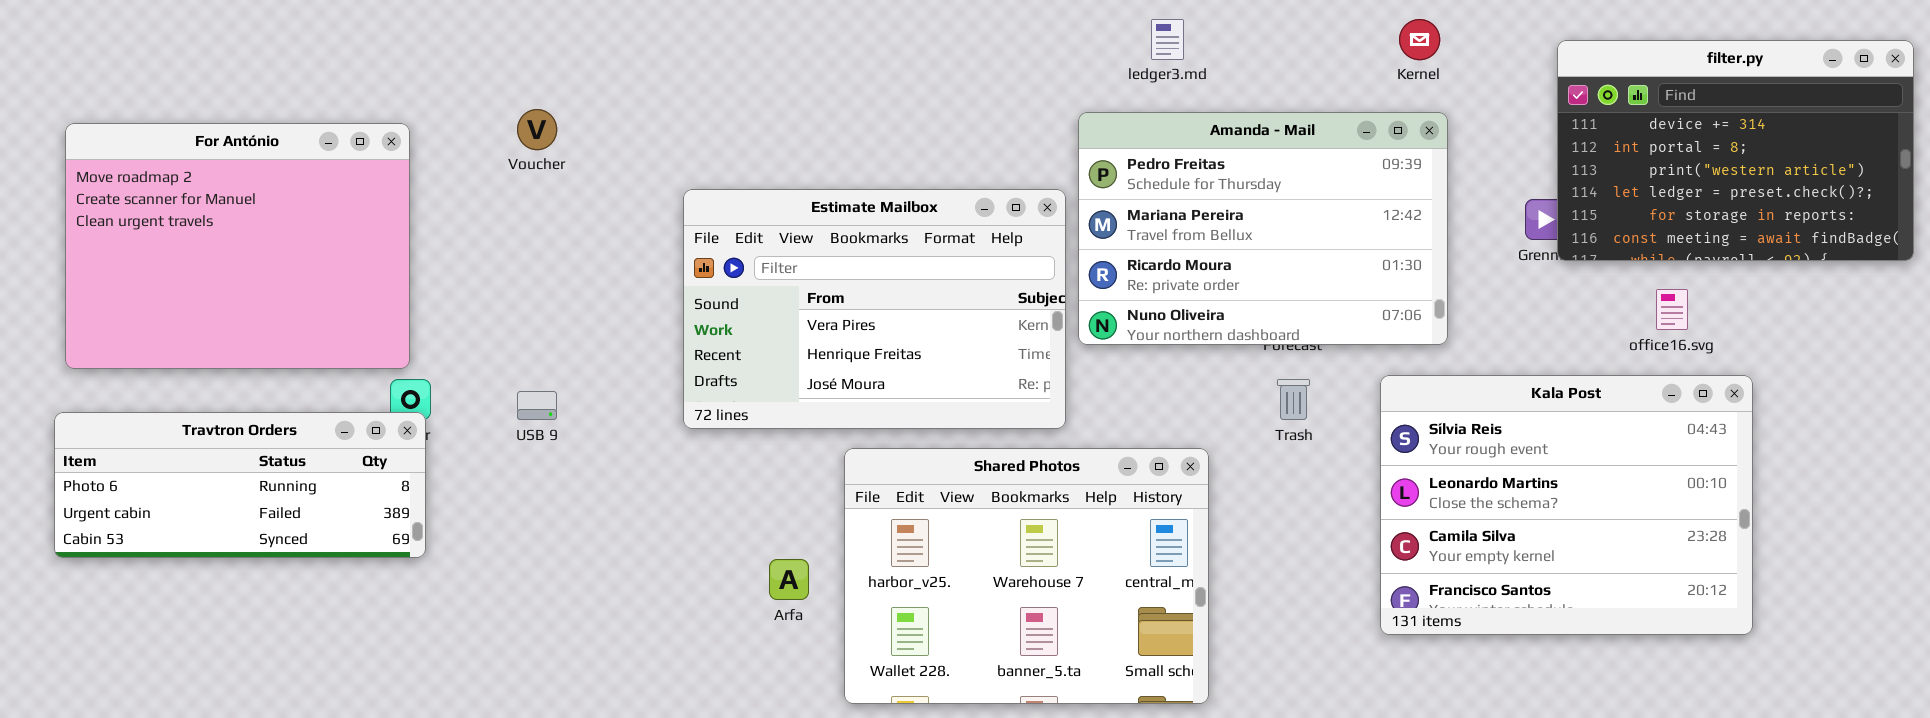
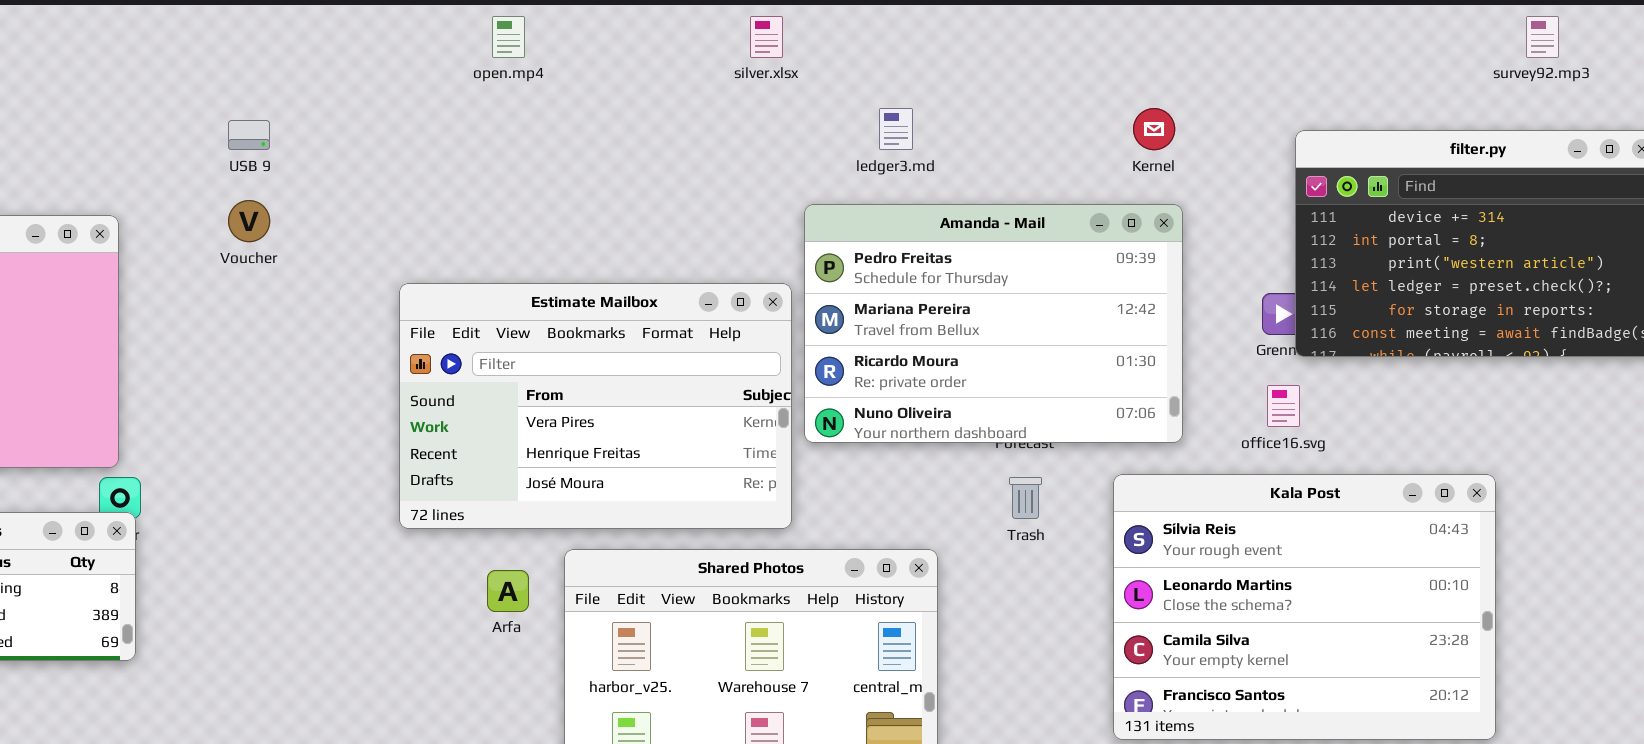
office16.svg: [1656,289,1688,330] -> [1267,385,1300,427], moved
USB 9: [517,391,557,420] -> [228,120,270,150], moved
Arfa: [769,559,809,600] -> [487,570,529,612], moved

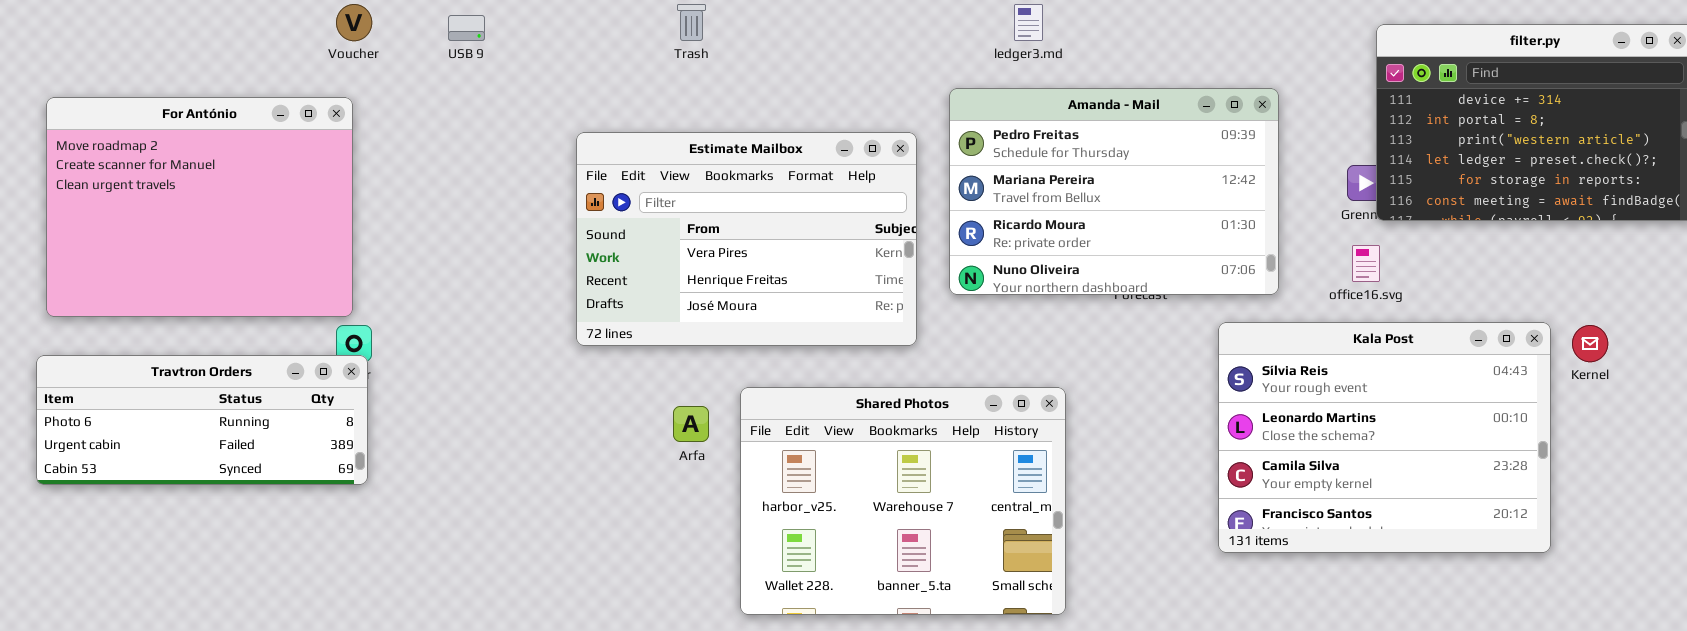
Kernel: [1133,108,1175,150] -> [1572,325,1608,362], moved
Voucher: [228,200,270,242] -> [336,4,372,41], moved
Estimate Mailbox: [399,283,792,529] -> [576,132,917,346], moved
Trash: [1009,477,1042,519] -> [677,4,706,41], moved

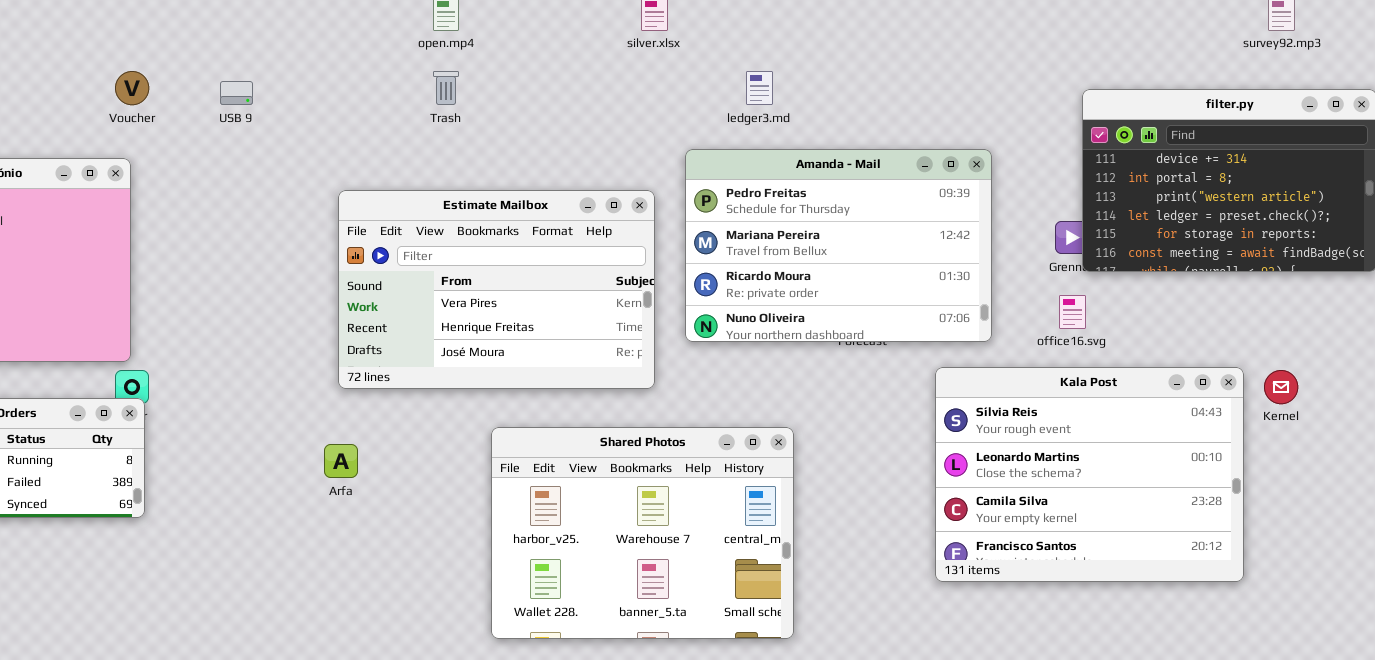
Arfa: [673,406,709,442] -> [324,444,358,478], moved

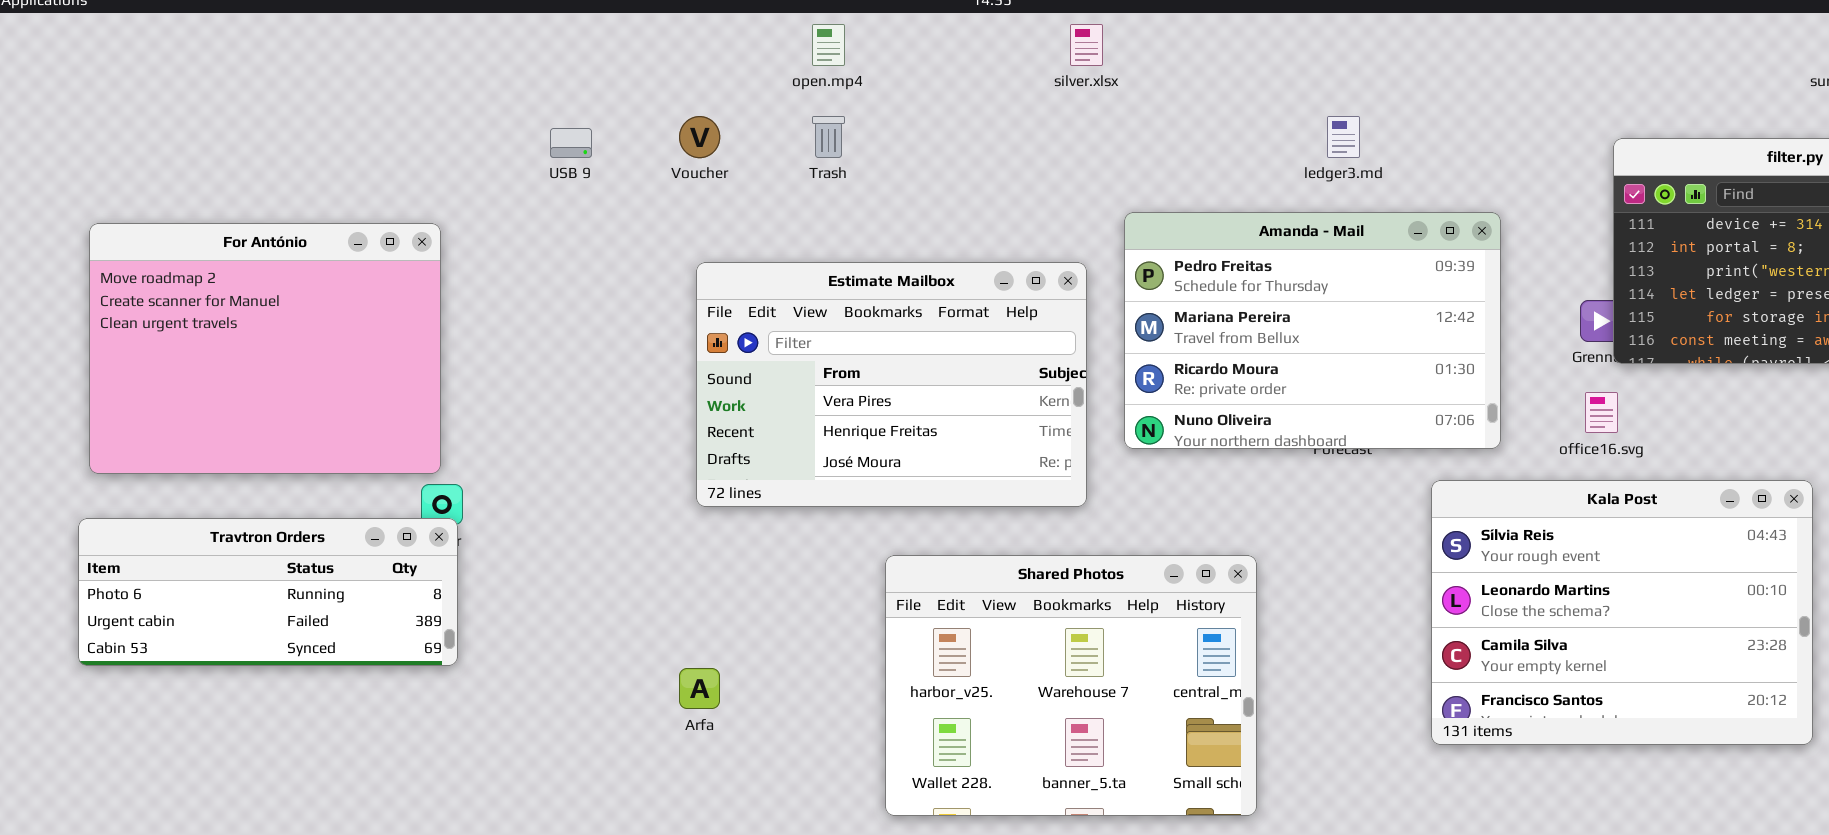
Voucher: [115,71,149,105] -> [679,116,720,158], moved
ledger3.md: [746,71,773,105] -> [1327,116,1360,158], moved
Arfa: [324,444,358,478] -> [679,668,720,709], moved

